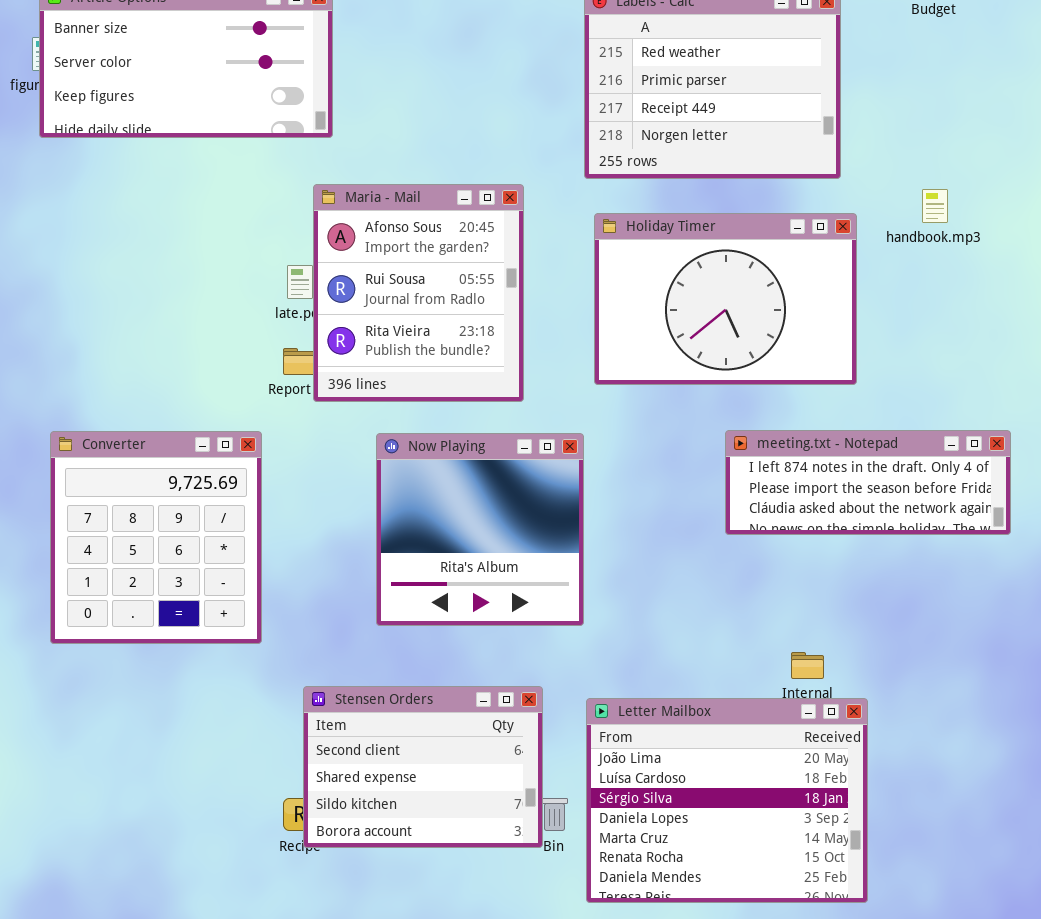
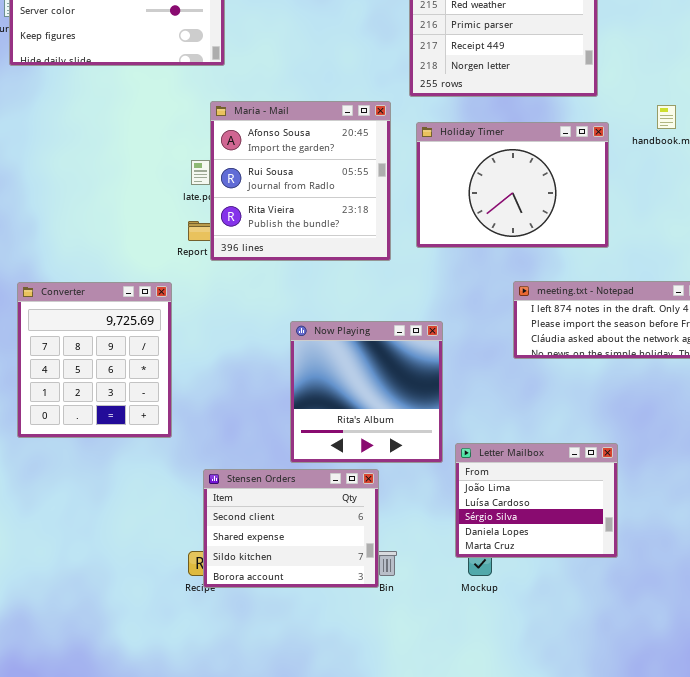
Maria - Mail: [313,184,524,402] -> [210,101,391,261], resized
Now Playing: [376,433,584,626] -> [290,321,443,463], moved
Letter Mailbox: [586,698,868,903] -> [455,443,618,558], moved, resized

